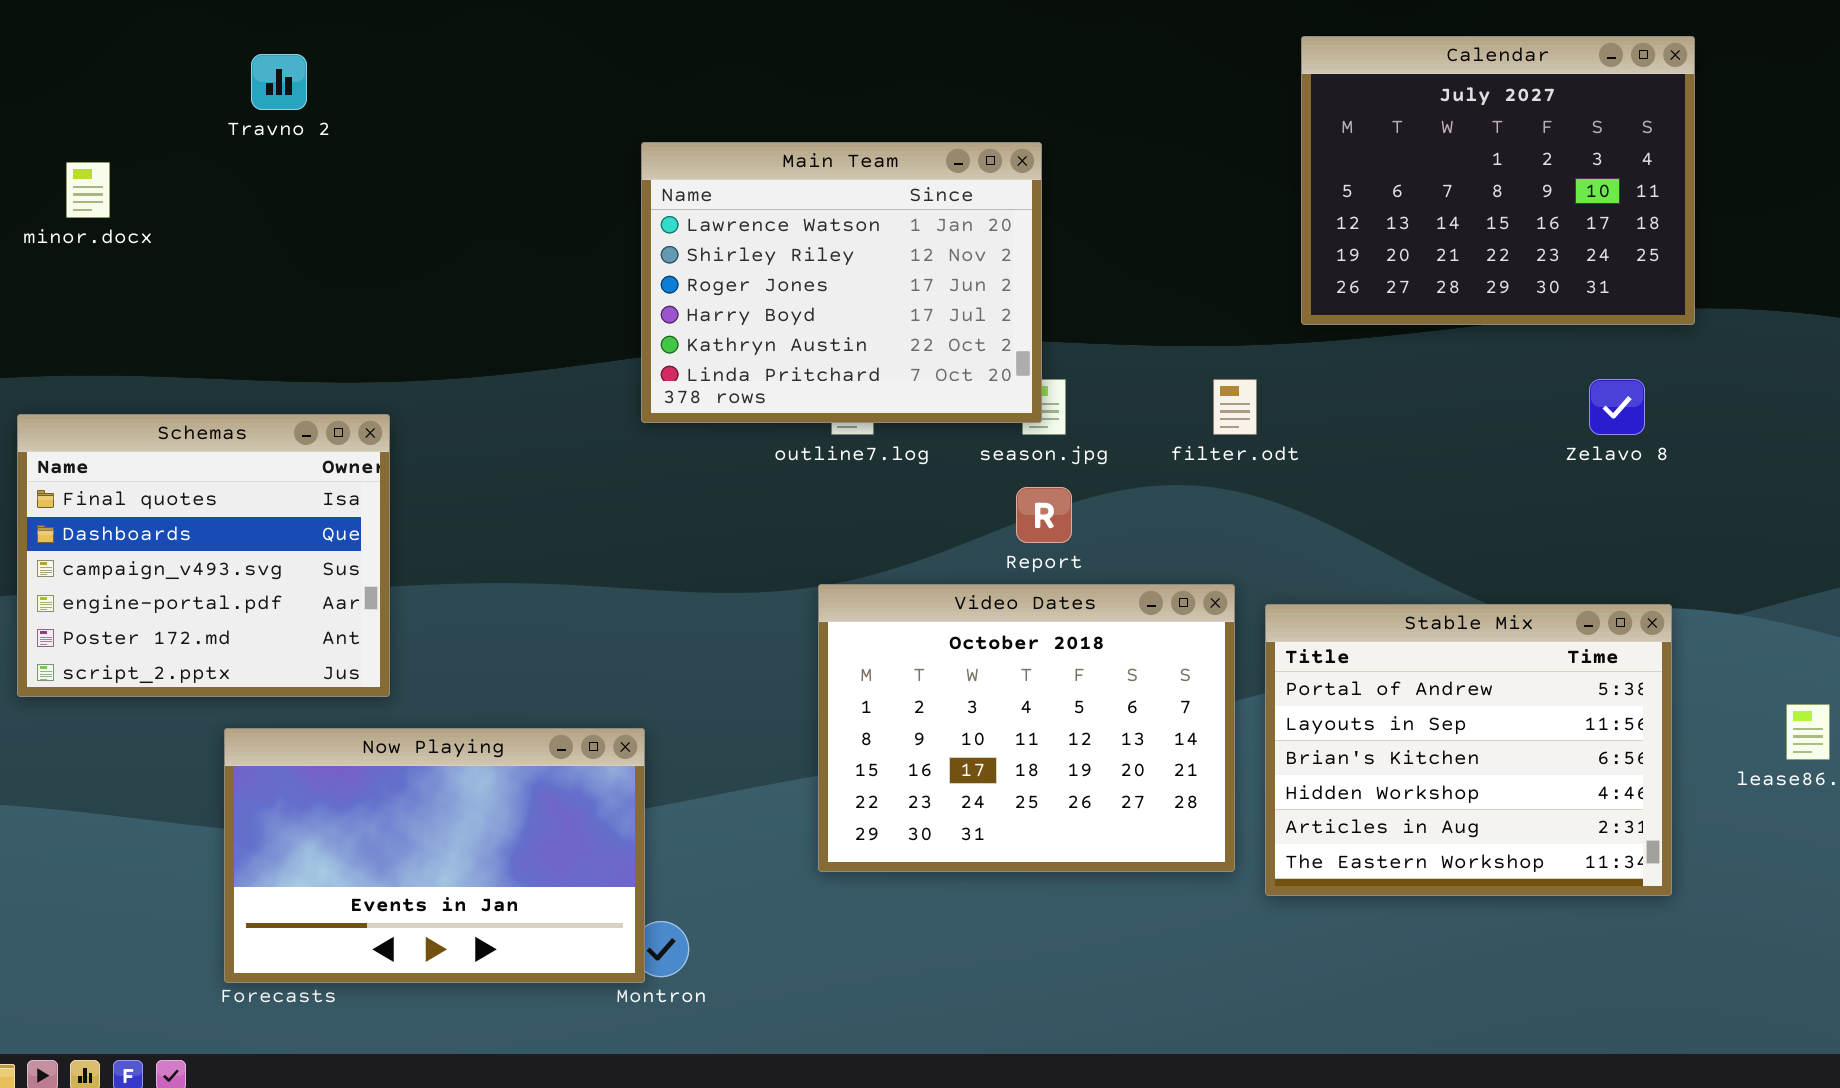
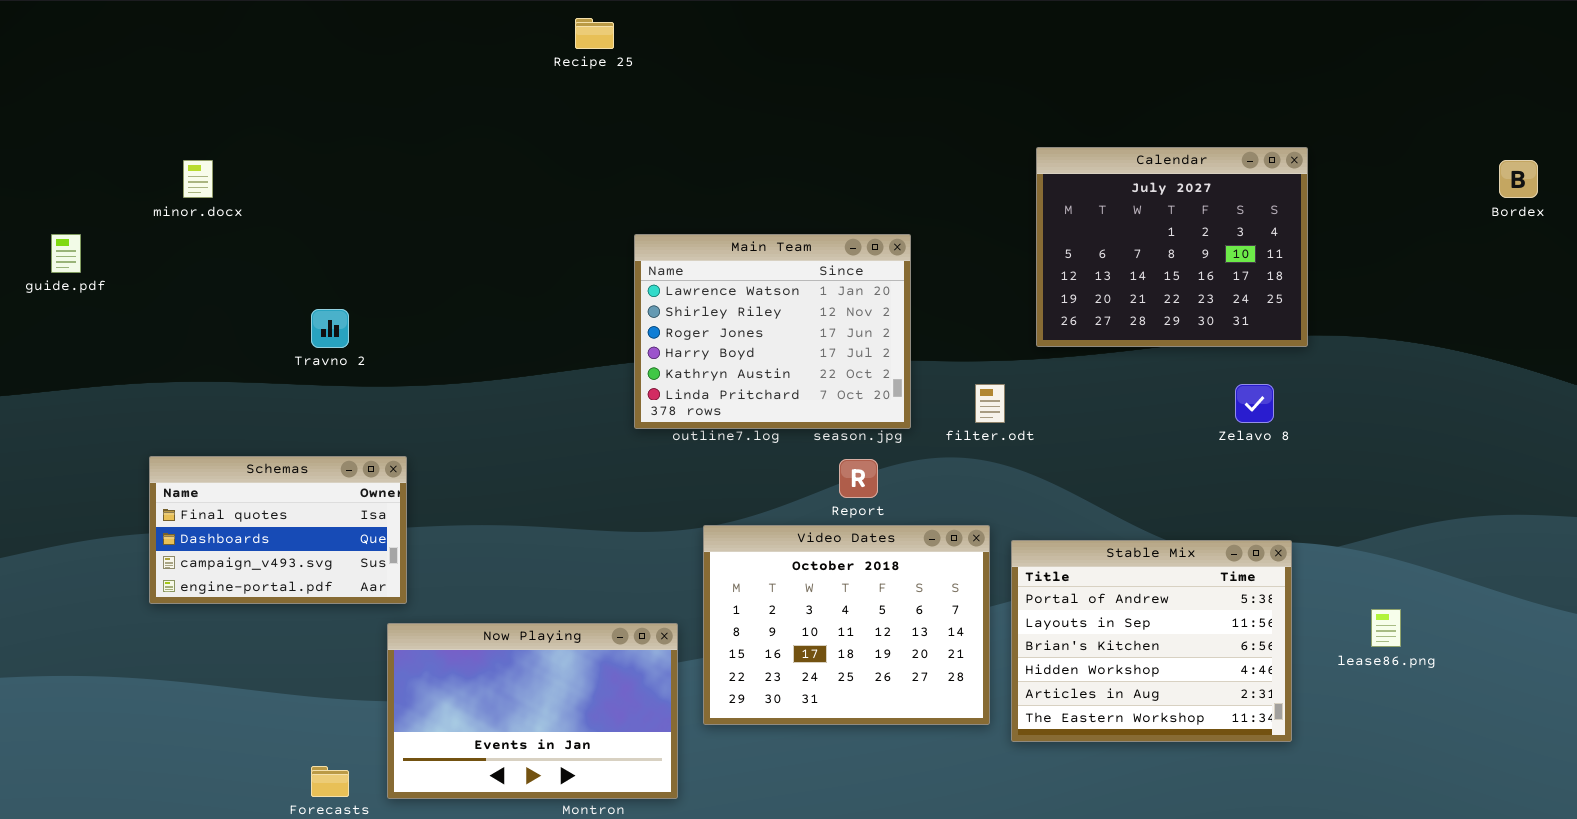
Travno 2: [251,54,307,110] -> [311,309,349,348], moved
Main Team: [641,142,1042,423] -> [634,234,911,429], moved
minor.docx: [66,162,110,218] -> [183,160,213,198], moved
Schemas: [17,414,390,697] -> [149,456,407,604], resized
Now Playing: [224,728,645,983] -> [387,623,678,799], moved

